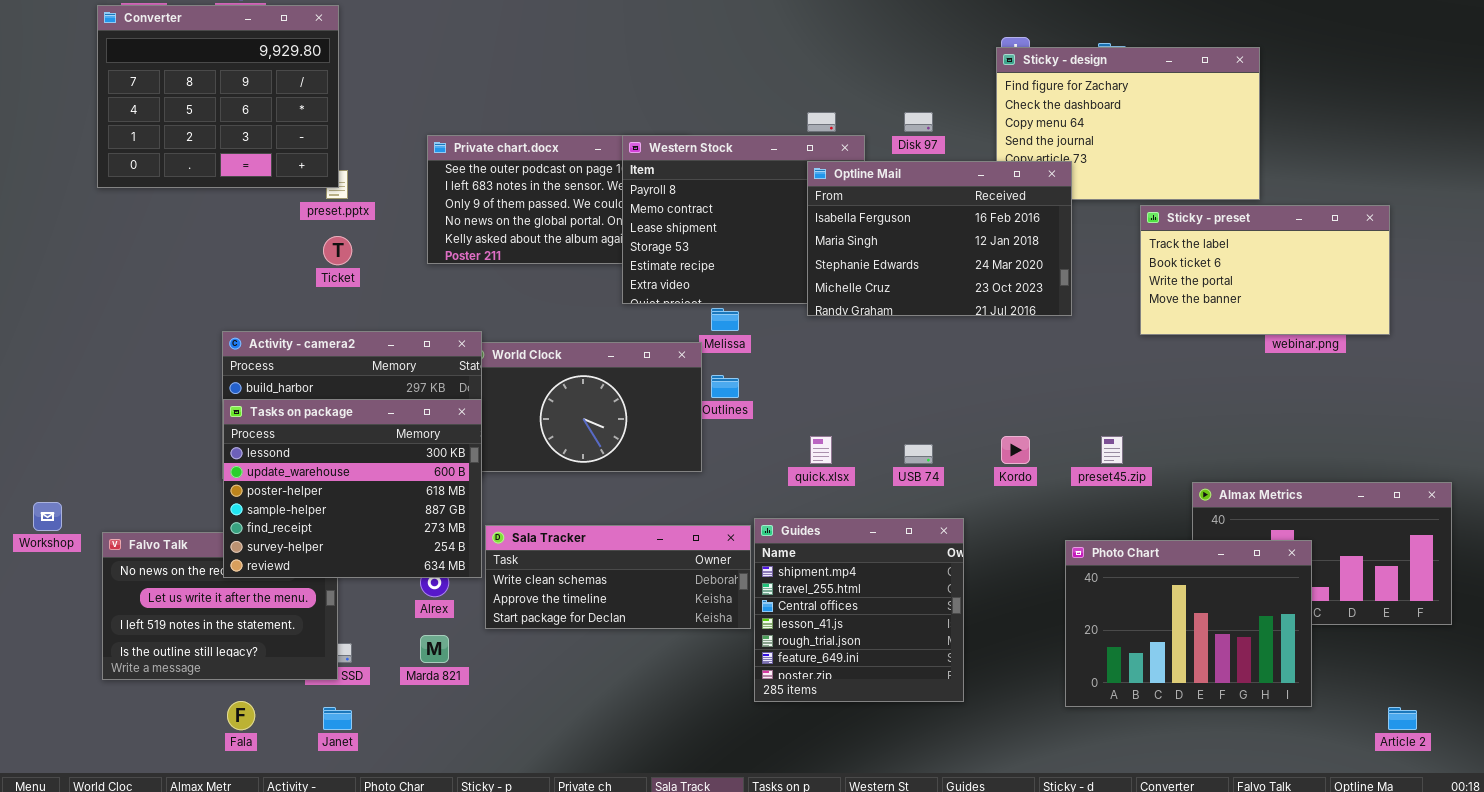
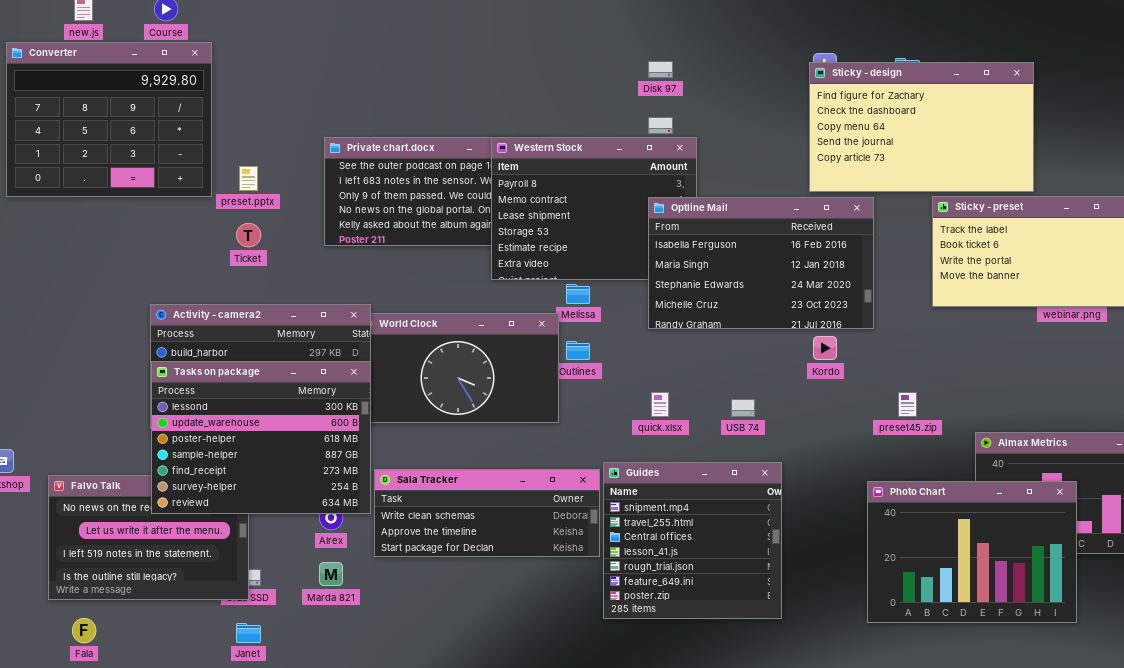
Converter: [97,5,339,188] -> [6,42,212,197], moved
Disk 97: [904,112,933,132] -> [648,61,673,78], moved
Optline Mail: [807,161,1072,316] -> [648,197,874,329], moved
Kordo: [1001,436,1030,464] -> [813,336,837,360], moved
Fala: [227,701,255,730] -> [72,618,96,643], moved

